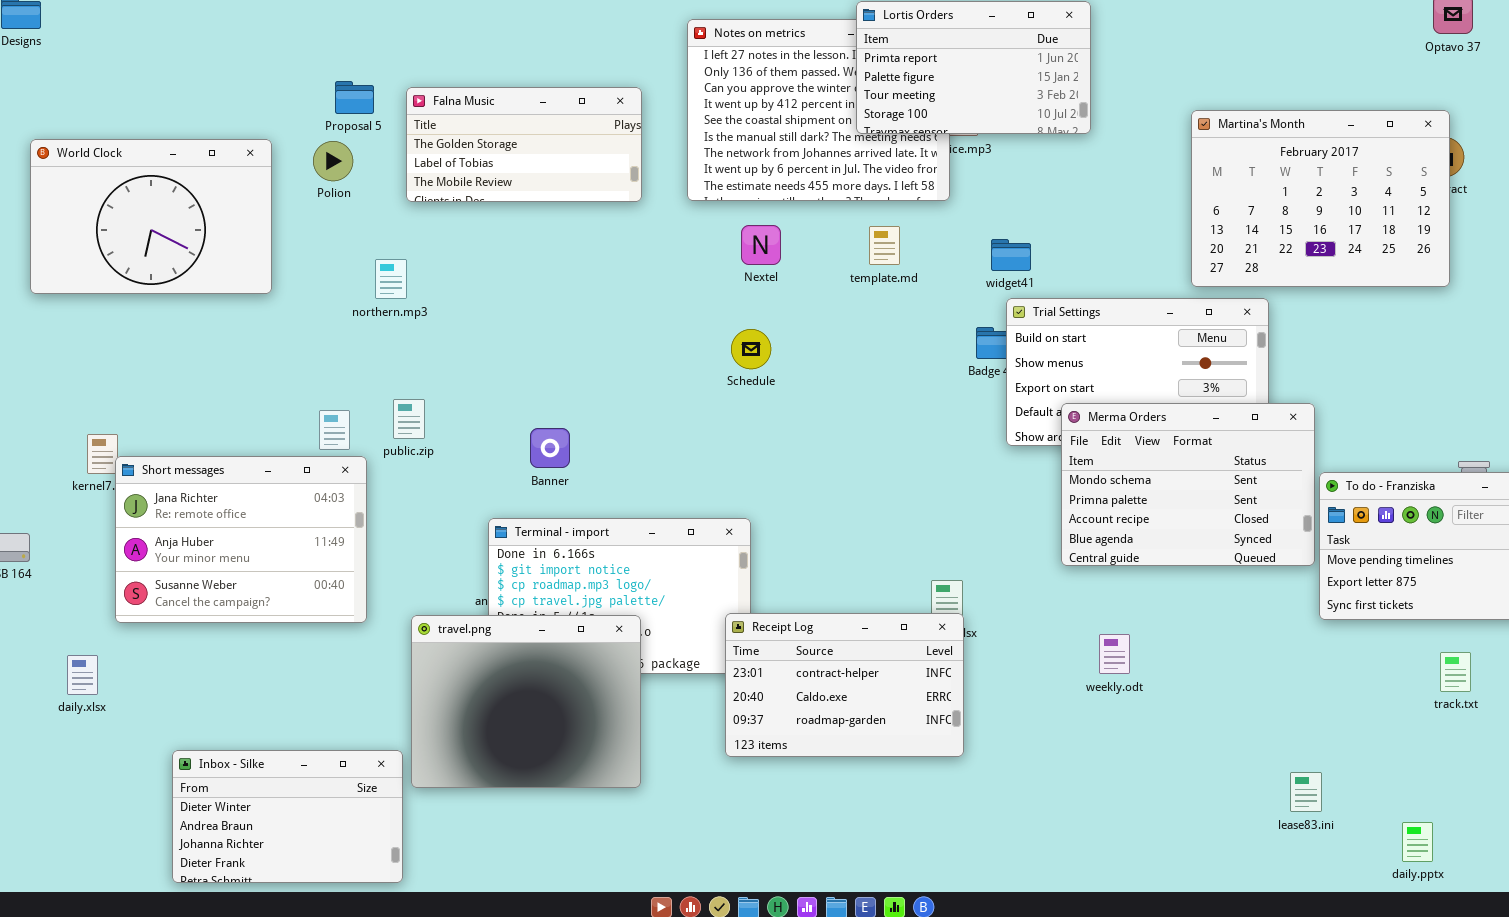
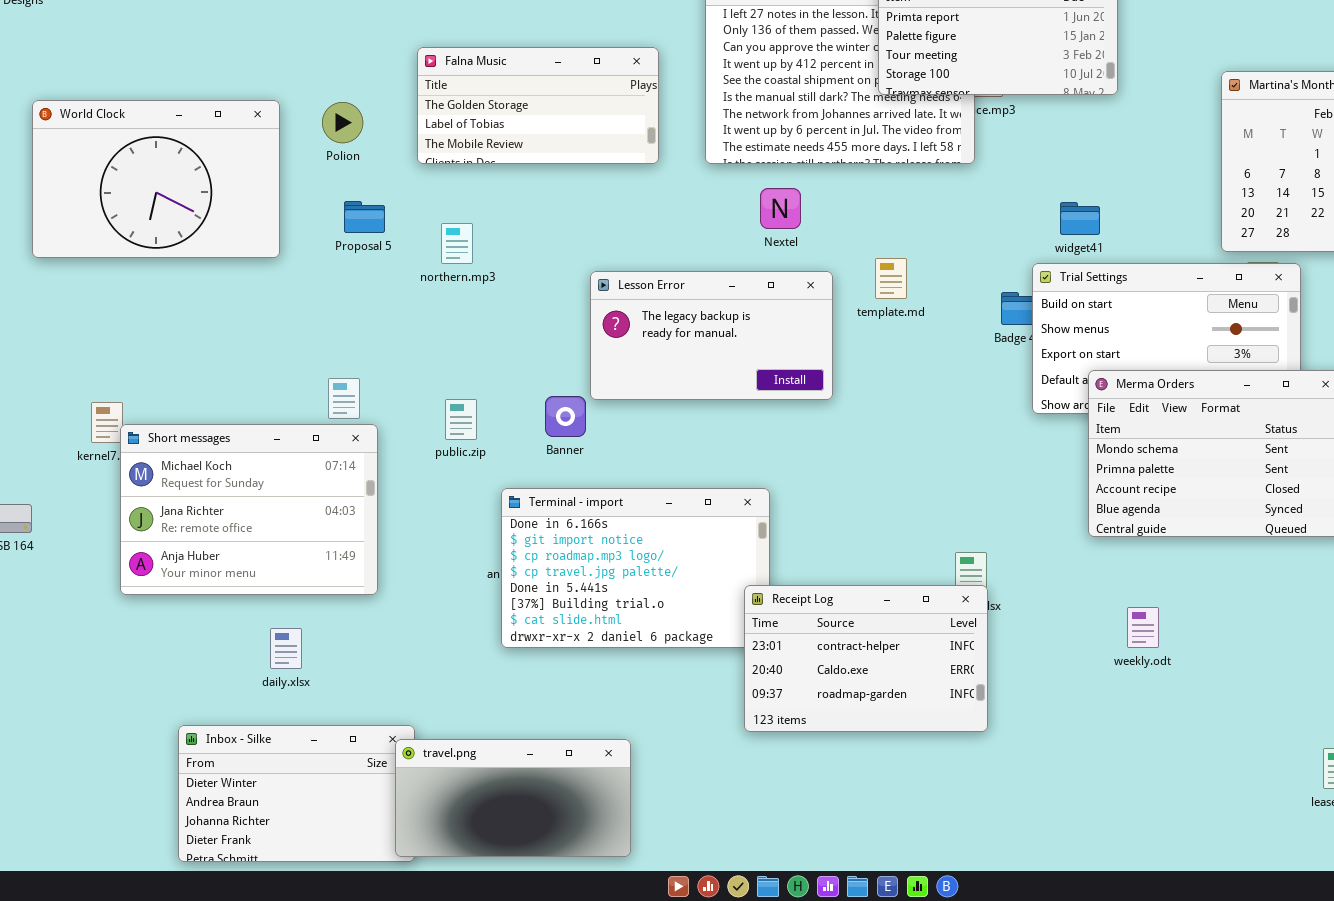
Proposal 5: [335,81,374,114] -> [344,201,385,233], moved
template.md: [869,226,900,265] -> [875,258,907,299], moved
widget41: [991,239,1031,271] -> [1060,202,1100,235], moved
northern.mp3: [375,259,407,299] -> [441,223,473,264], moved
Lesson Error: none -> [590,271,833,400], opened
public.zip: [393,399,425,439] -> [445,399,477,440], moved
Short messages: [115,456,367,623] -> [120,424,378,595], scrolled up 1 row
travel.png: [411,615,641,788] -> [395,739,631,857], moved, resized
daily.xlsx: [67,655,98,695] -> [270,628,302,669], moved

